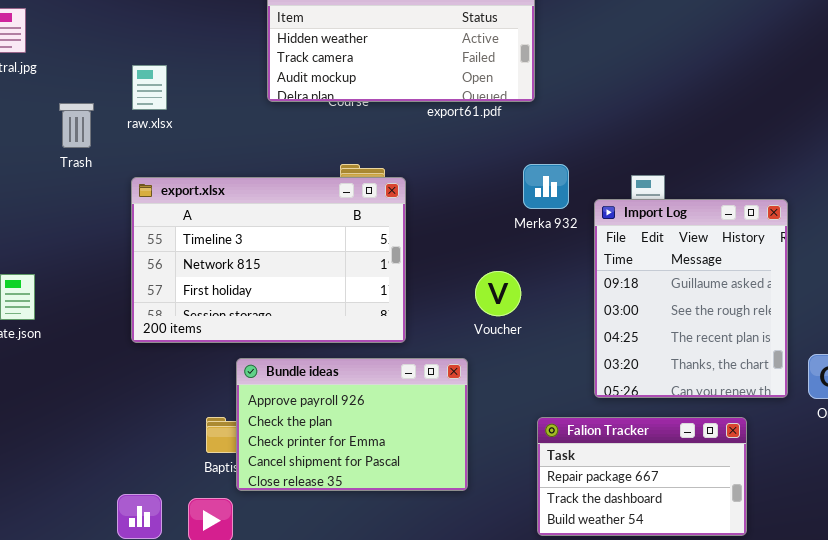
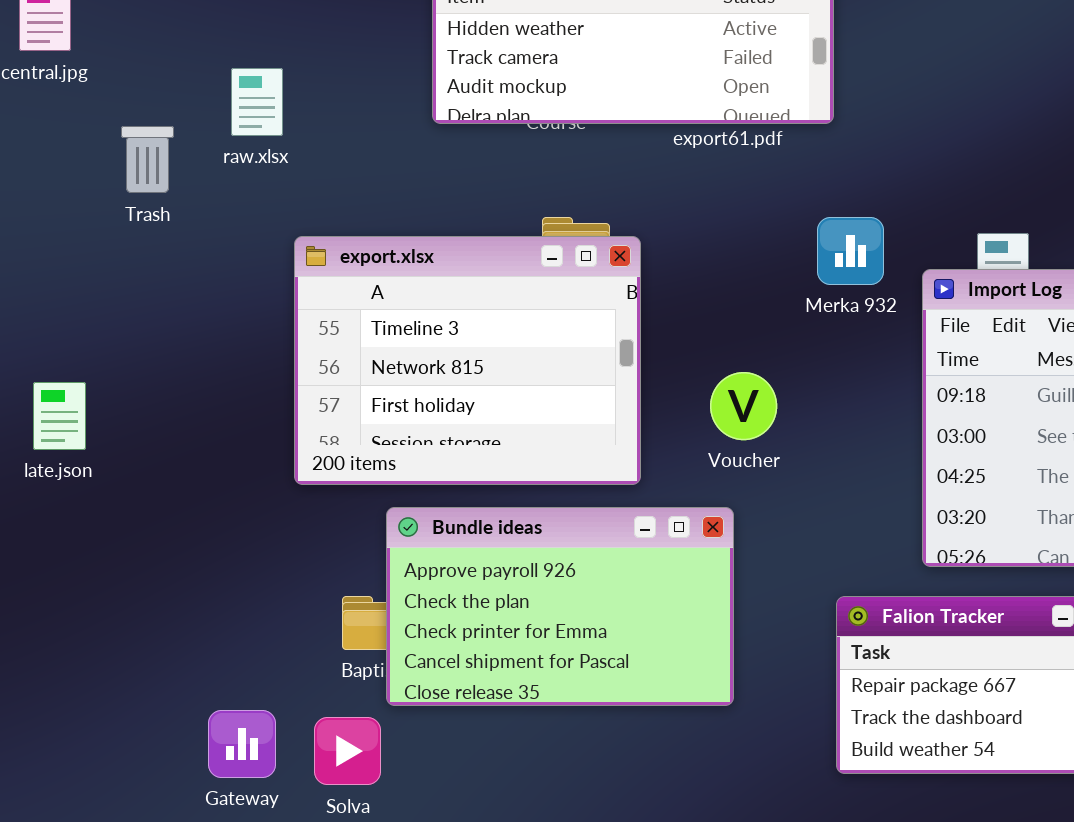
export.xlsx: [131,177,406,343] -> [294,236,641,485], resized
Voucher: [475,271,521,316] -> [710,372,777,440], moved

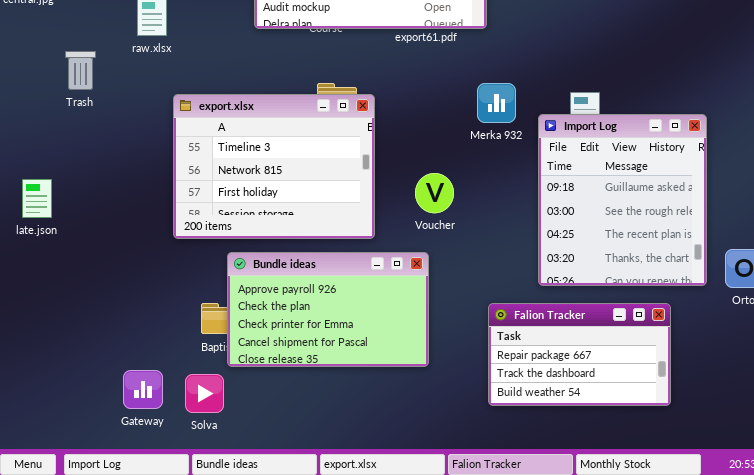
Trash: [121,126,174,193] -> [65,51,96,90], moved

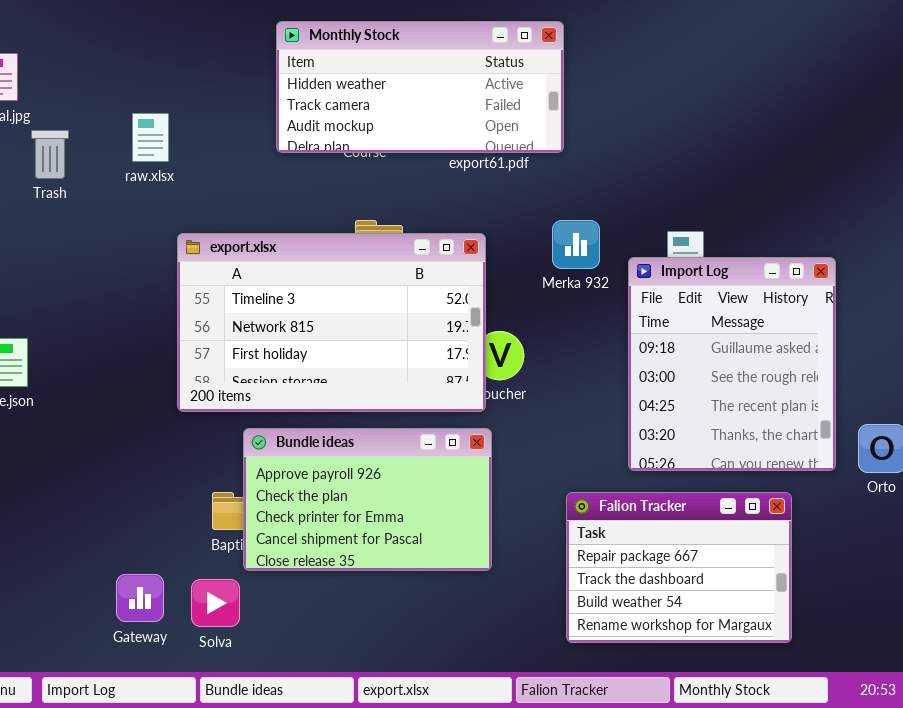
Trash: [65,51,96,90] -> [31,130,69,179], moved
export.xlsx: [173,94,375,239] -> [177,233,486,412], resized
Falion Tracker: [488,303,671,406] -> [566,492,792,643], resized

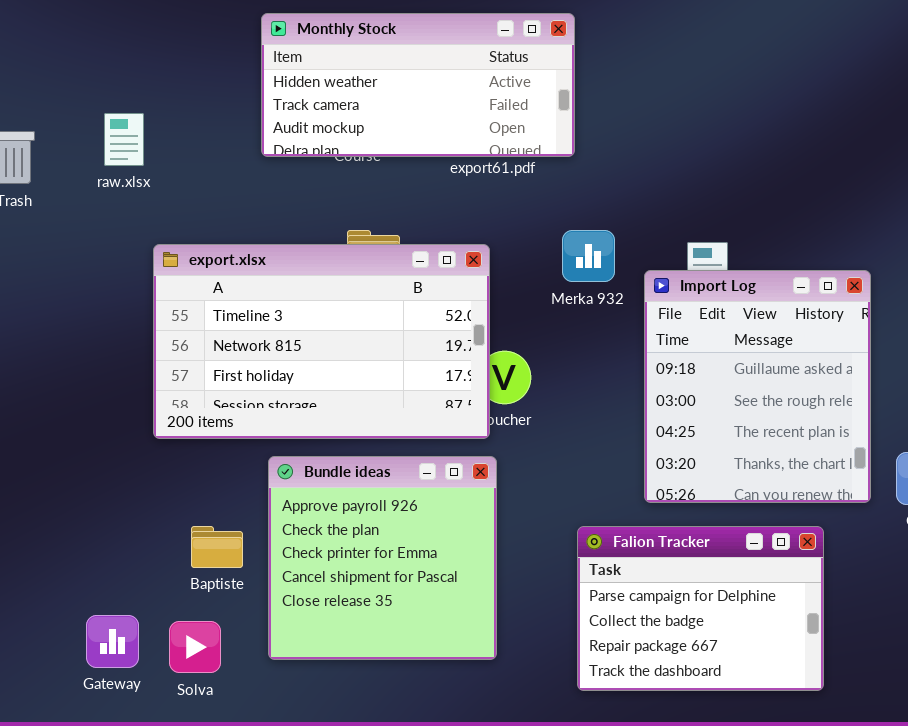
Bundle ideas: [243,428,492,571] -> [268,456,497,660], resized
Falion Tracker: [566,492,792,643] -> [577,526,824,691], scrolled up 2 rows

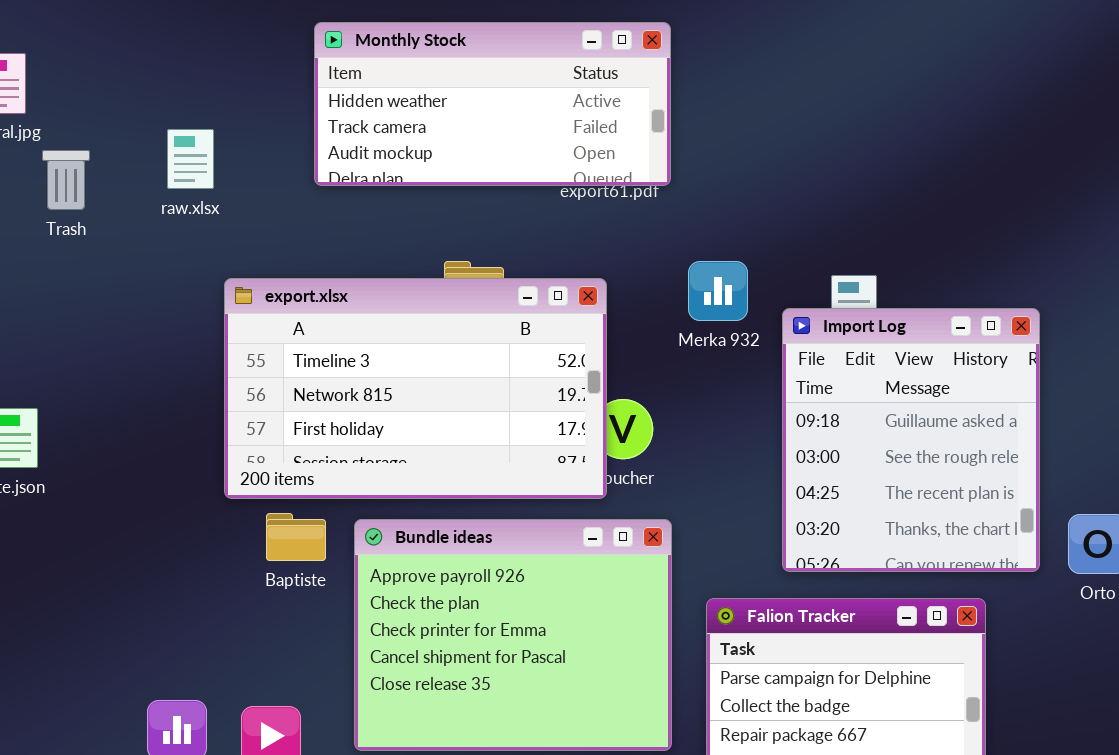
Monthly Stock: [261,13,575,157] -> [314,22,671,186], moved
Bundle ideas: [268,456,497,660] -> [354,519,672,751], resized
Baptiste: [191,526,243,568] -> [266,513,326,561], moved

